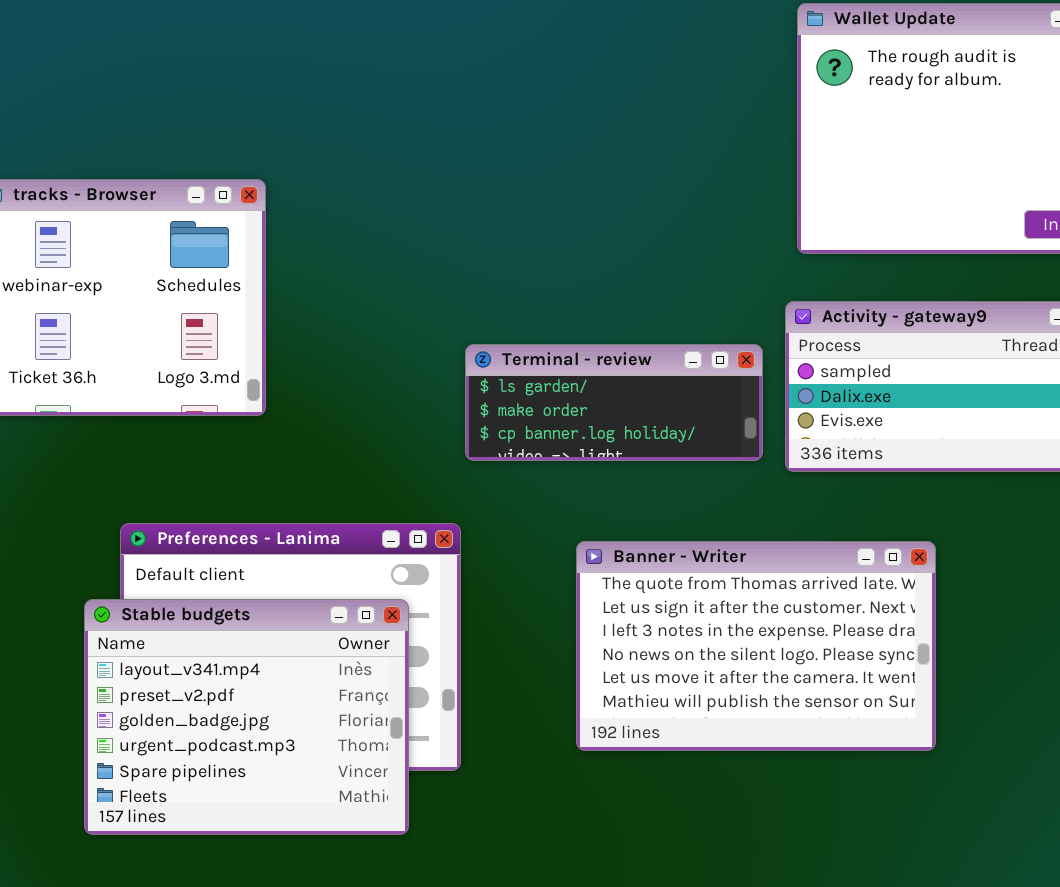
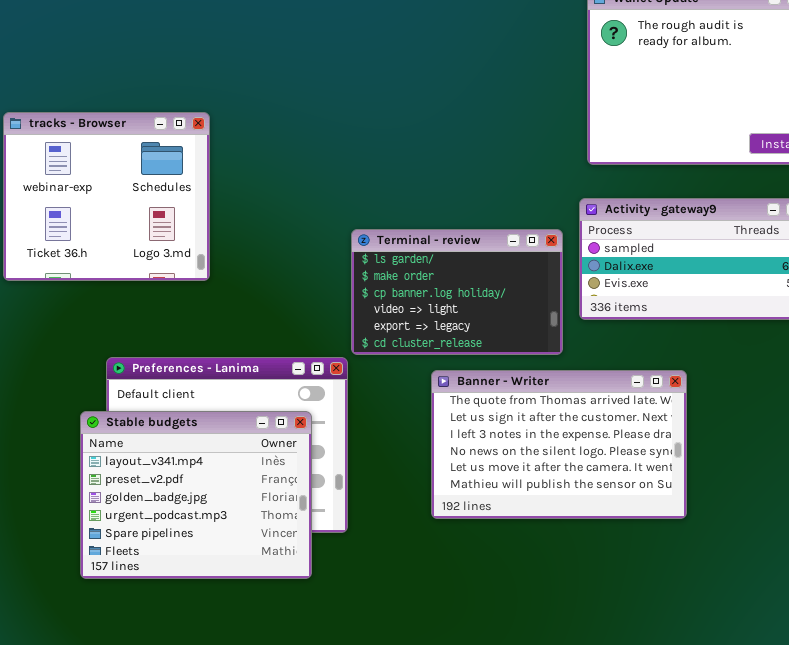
Terminal - review: [465,344,763,461] -> [351,229,563,355], resized

